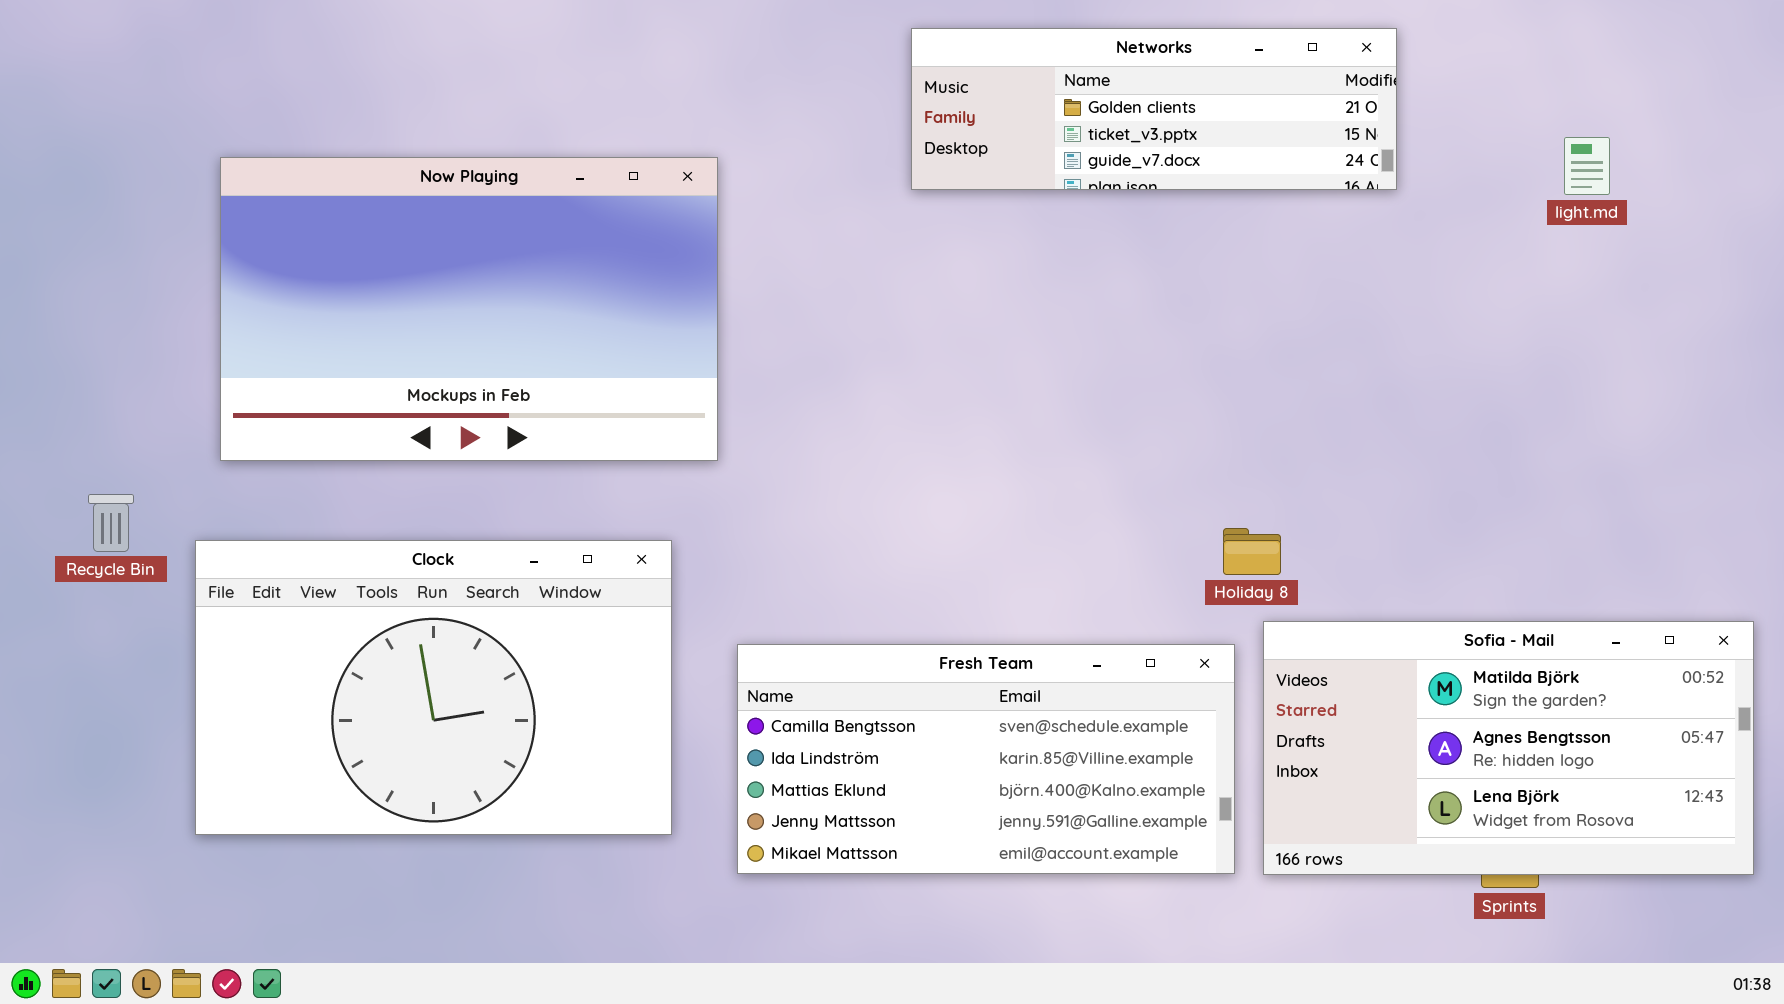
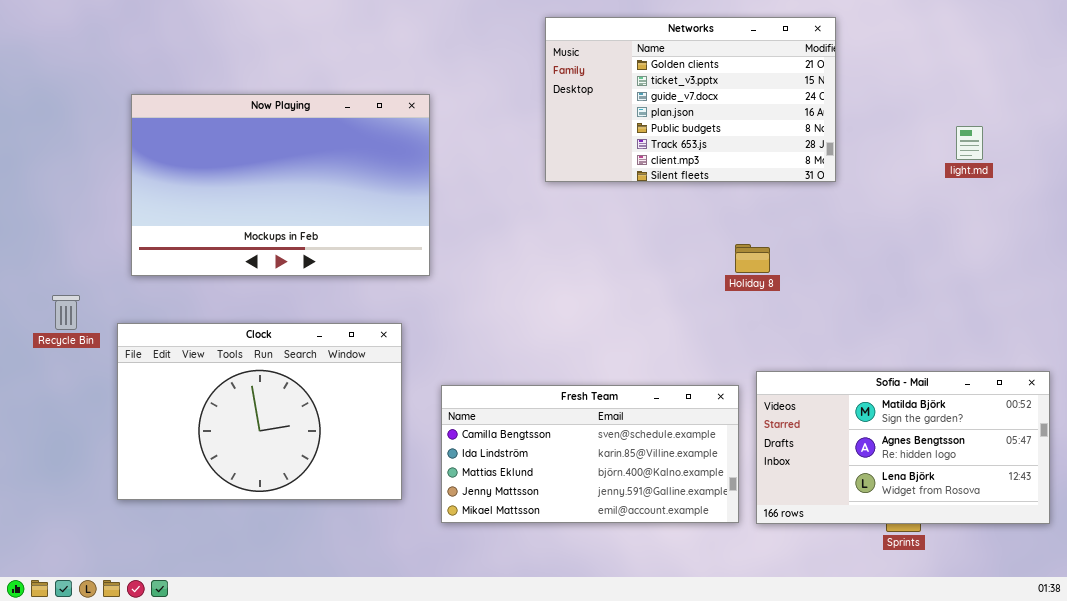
Networks: [911,28,1397,190] -> [545,17,836,182], resized
light.md: [1564,137,1610,195] -> [956,126,983,160], moved
Holiday 8: [1223,528,1281,575] -> [735,244,770,273], moved

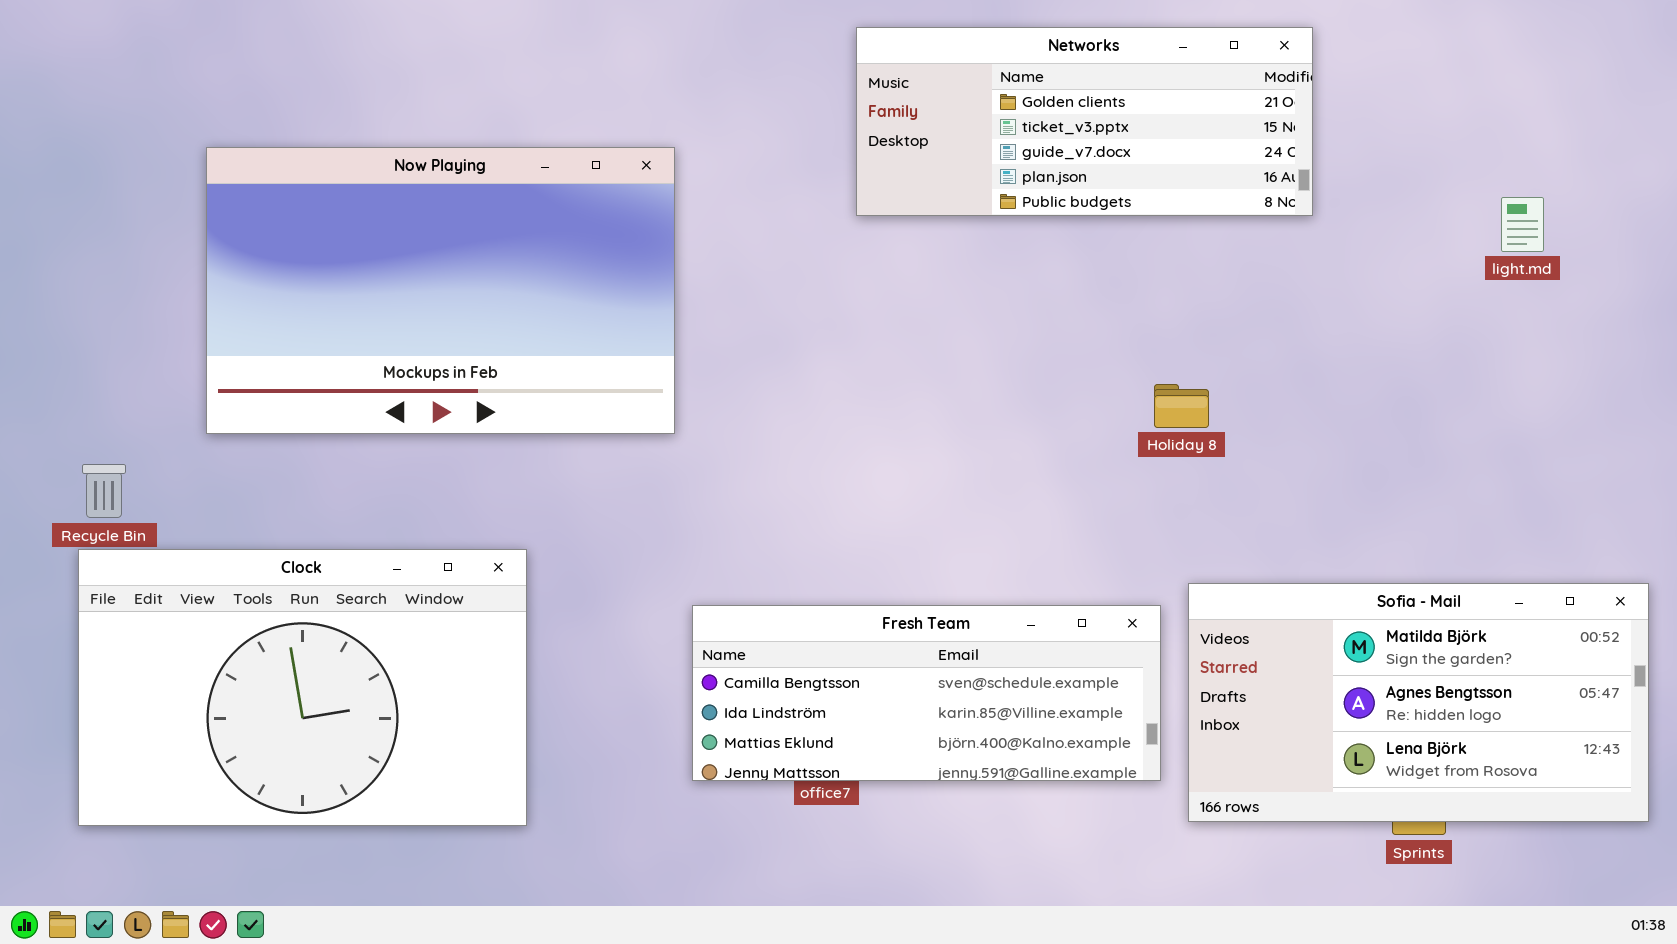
Networks: [545,17,836,182] -> [856,27,1313,216], resized
Clock: [117,323,402,500] -> [78,549,527,826], moved
Fresh Team: [441,385,739,523] -> [692,605,1161,781], resized

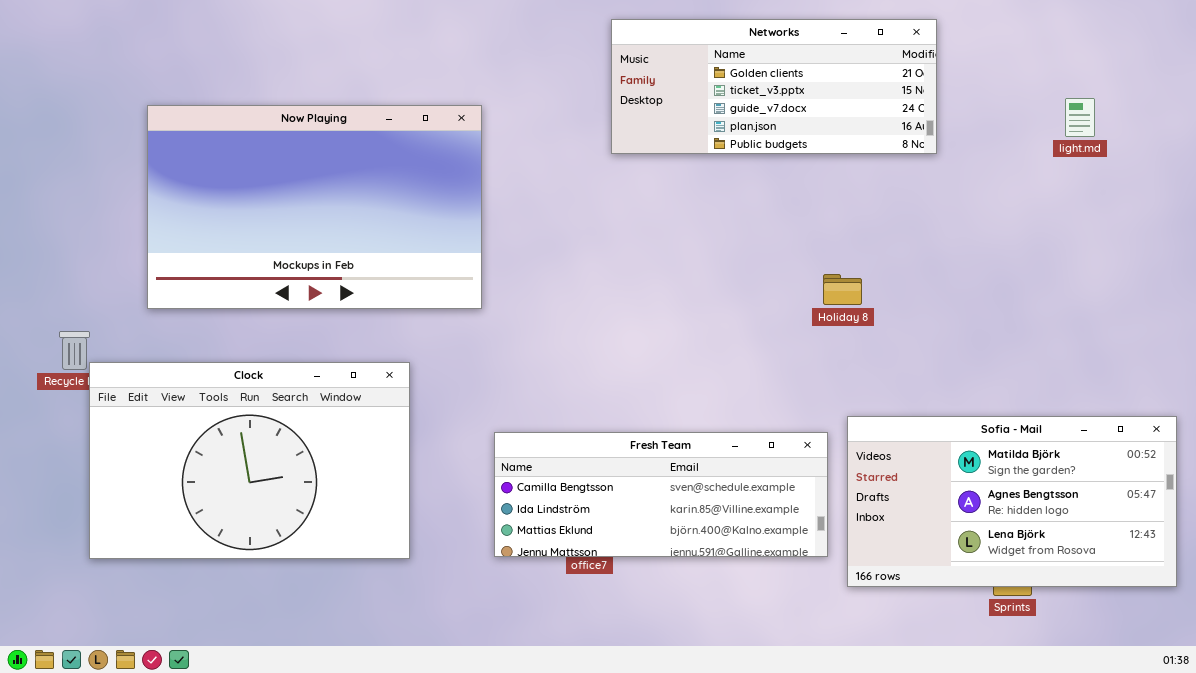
light.md: [1501,197,1544,252] -> [1065,98,1095,137], moved
Clock: [78,549,527,826] -> [89,362,410,559], moved

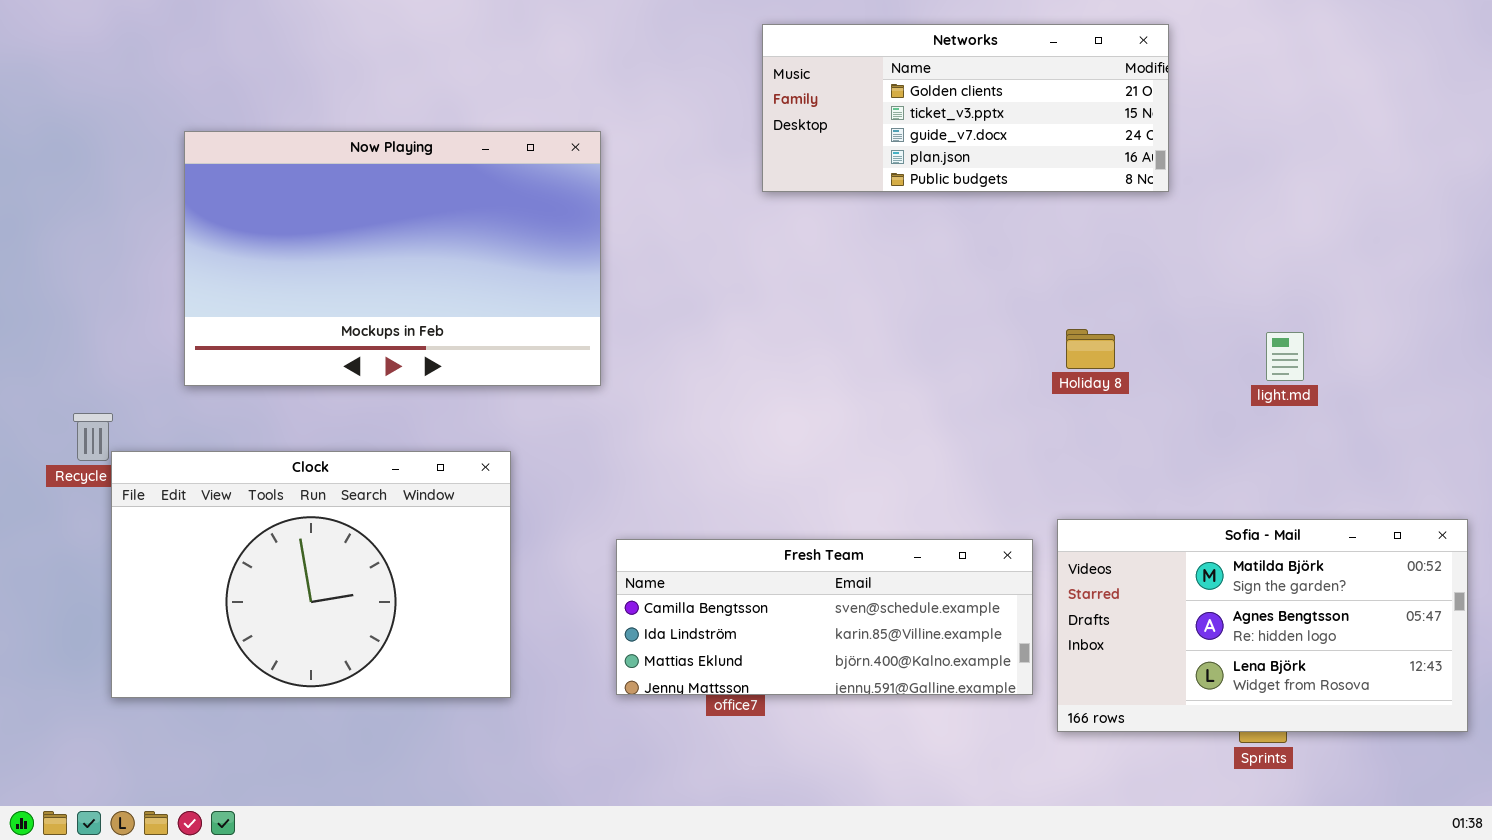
light.md: [1065,98,1095,137] -> [1266,332,1304,381], moved
Holiday 8: [823,274,862,305] -> [1066,329,1115,369], moved

